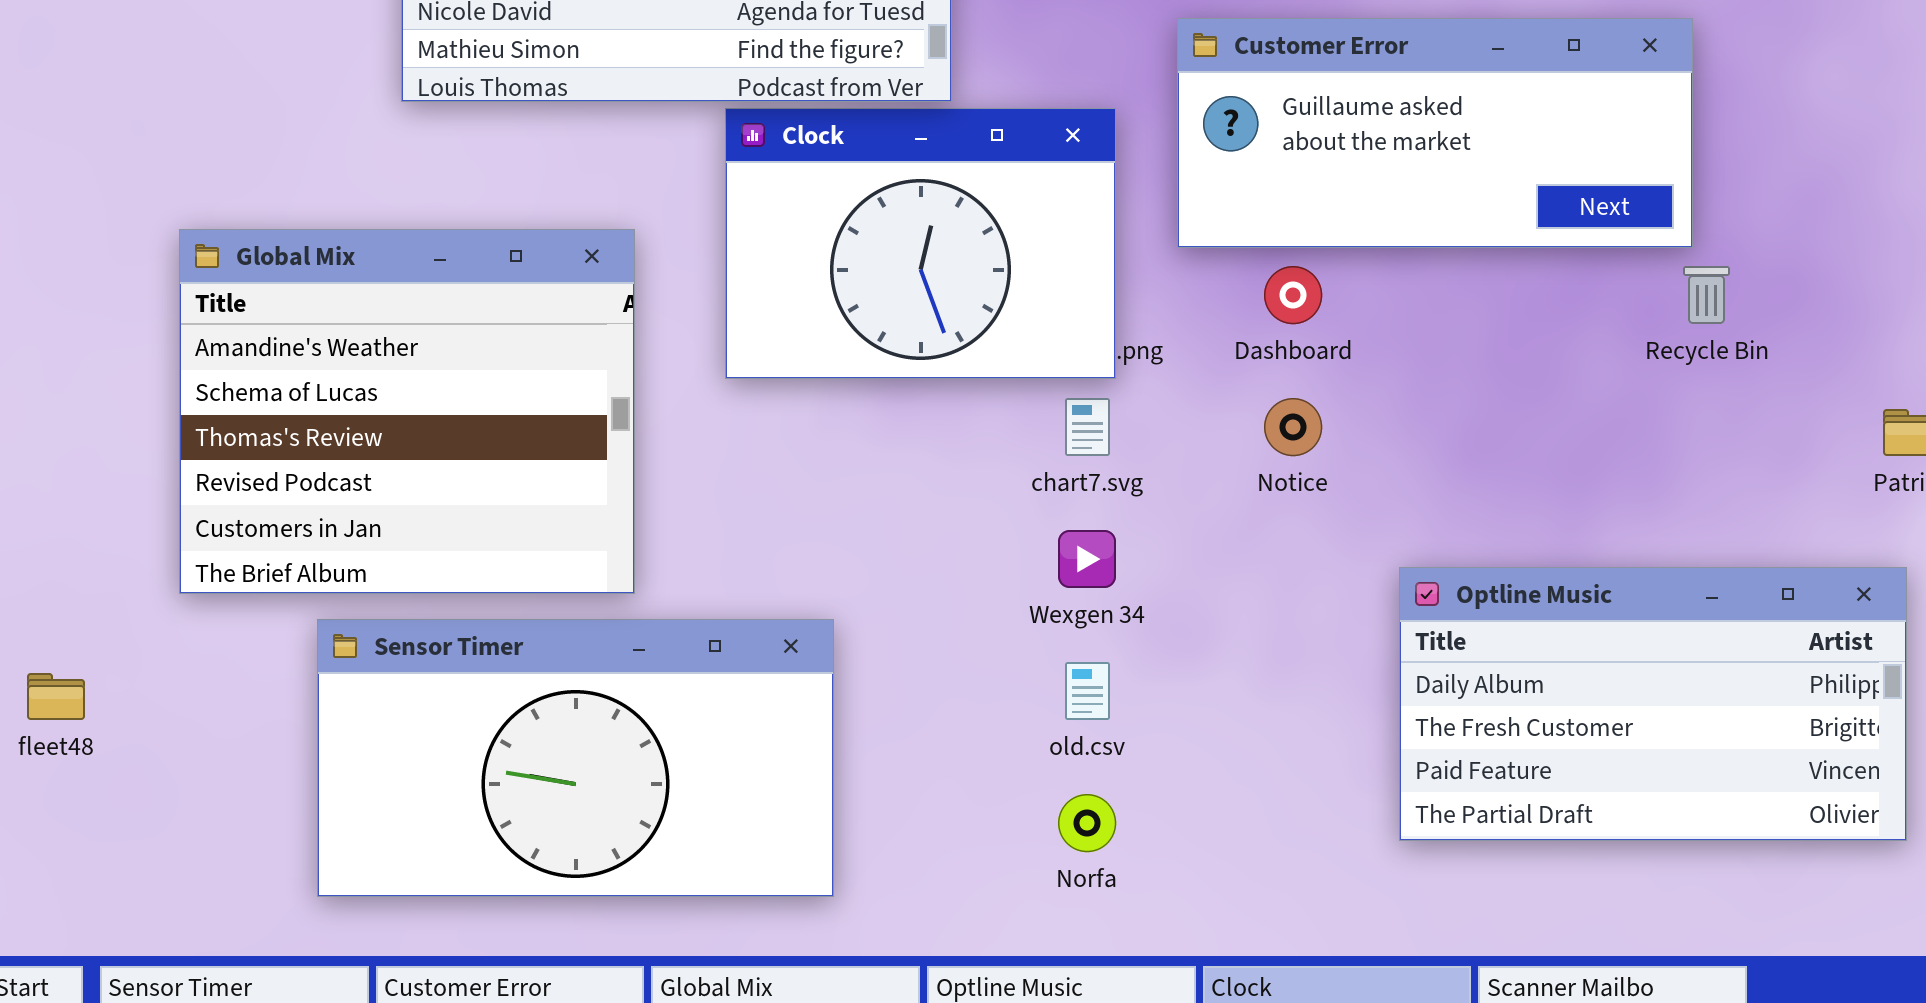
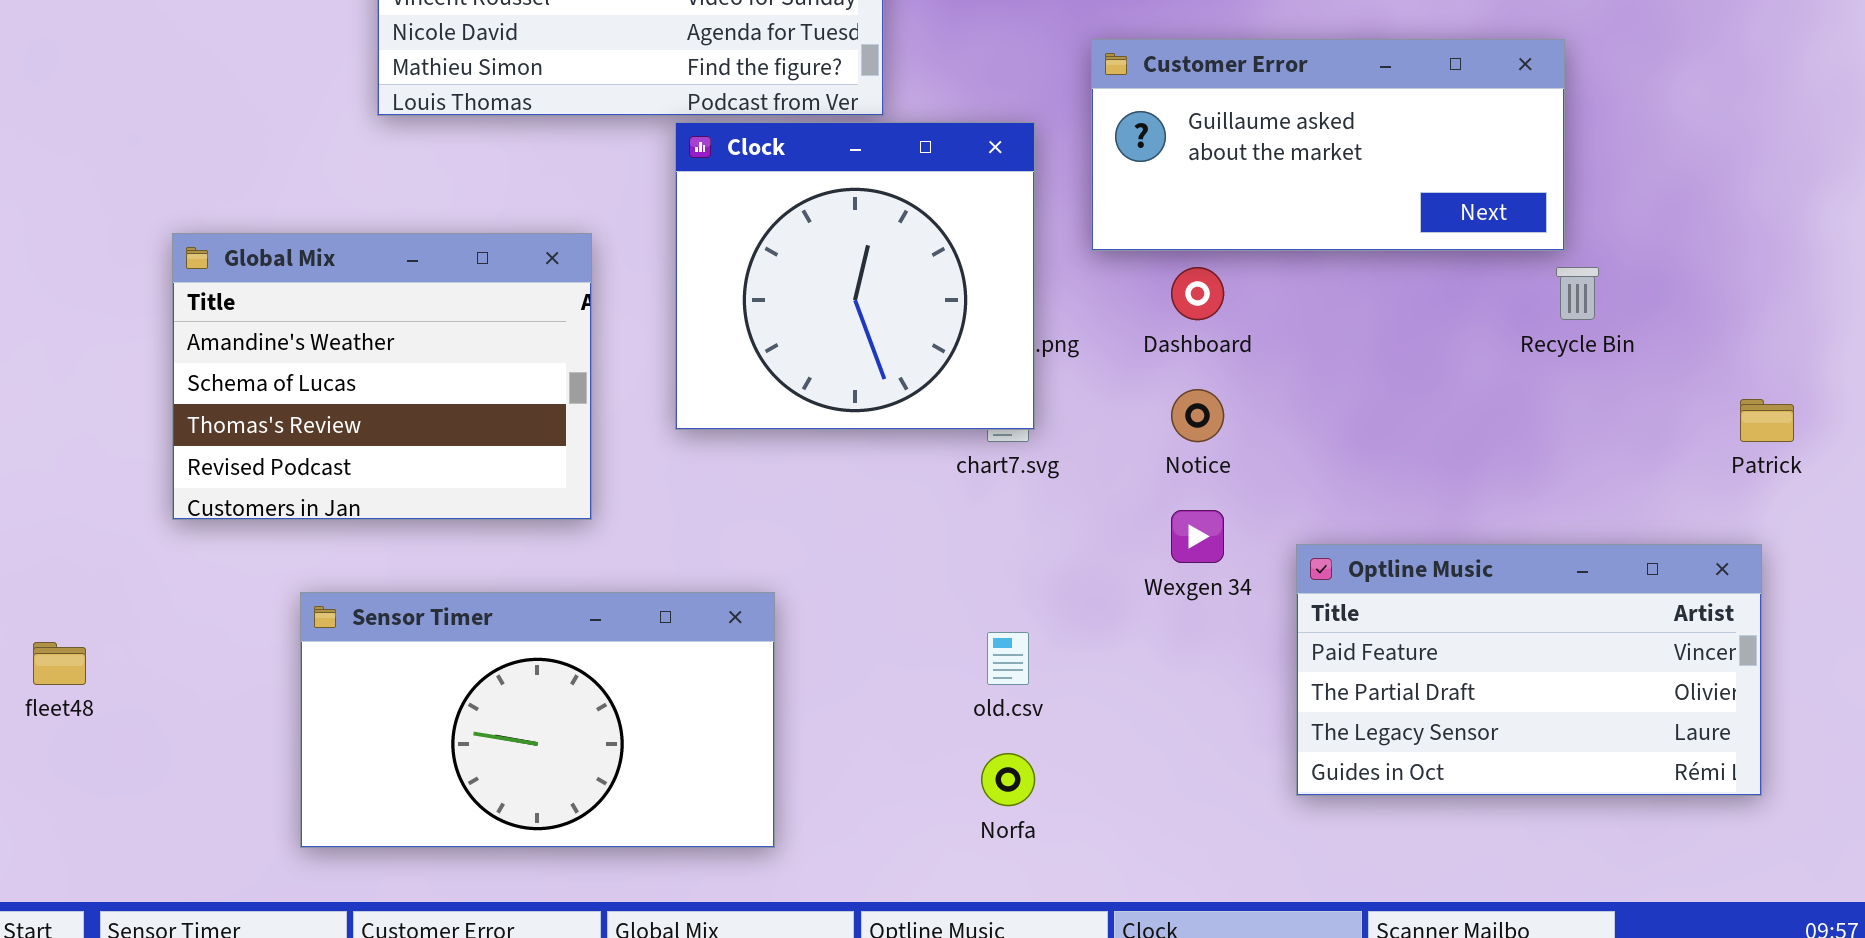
Clock: [725,108,1116,379] -> [675,122,1035,430], resized
Global Mix: [179,229,635,594] -> [172,233,592,520], resized
Wexgen 34: [1058,530,1116,588] -> [1171,510,1224,563], moved
Optline Music: [1399,567,1907,841] -> [1296,544,1762,796], scrolled down 2 rows

